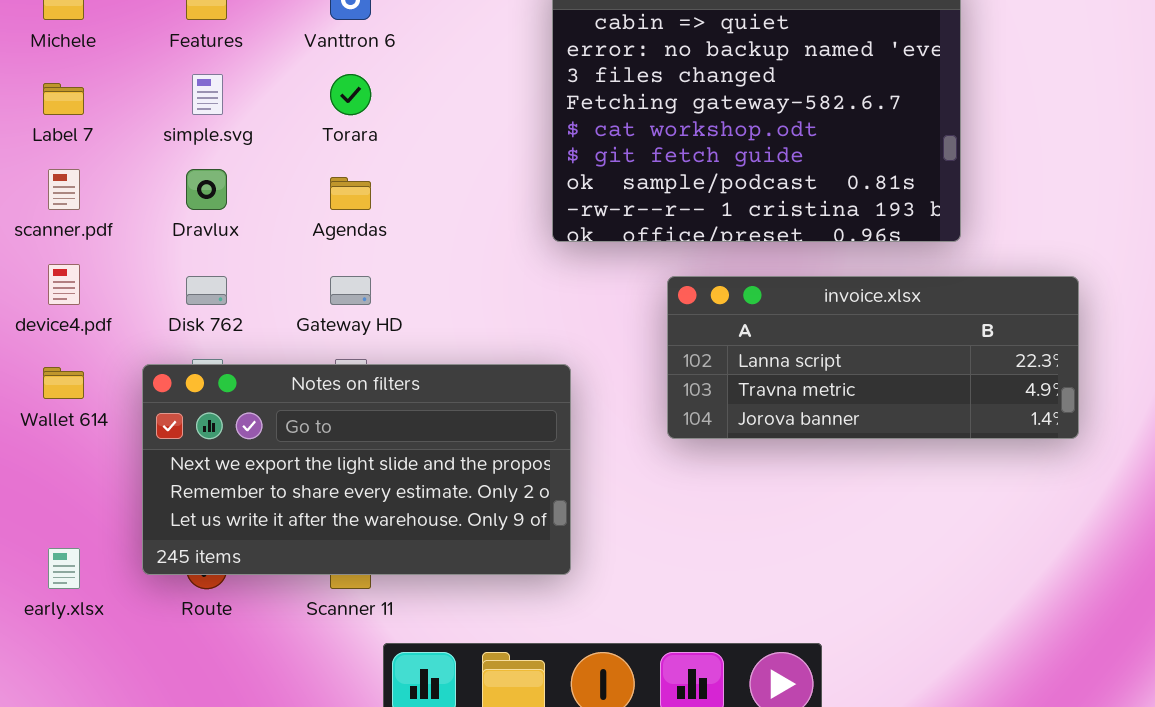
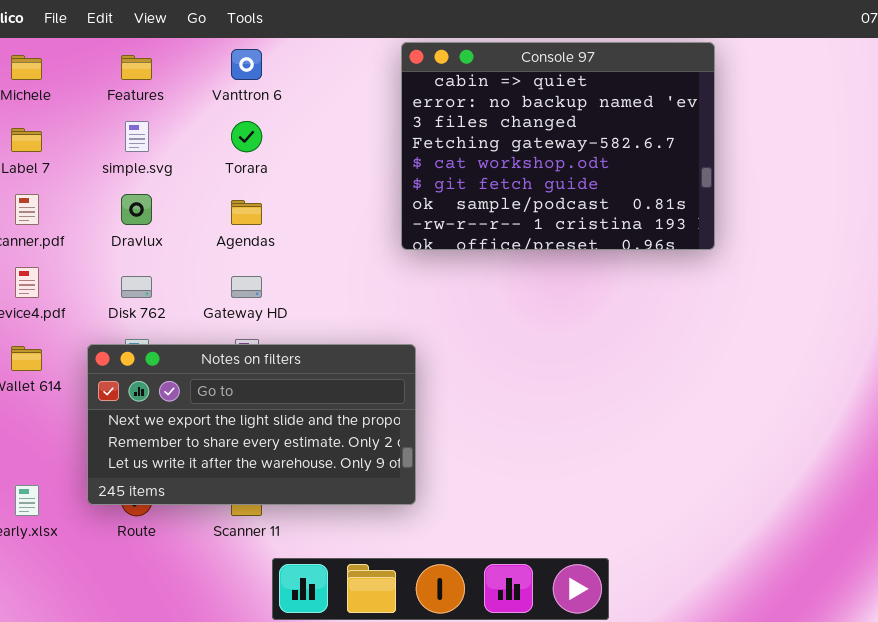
invoice.xlsx: [667,276,1079,439] -> none, closed

